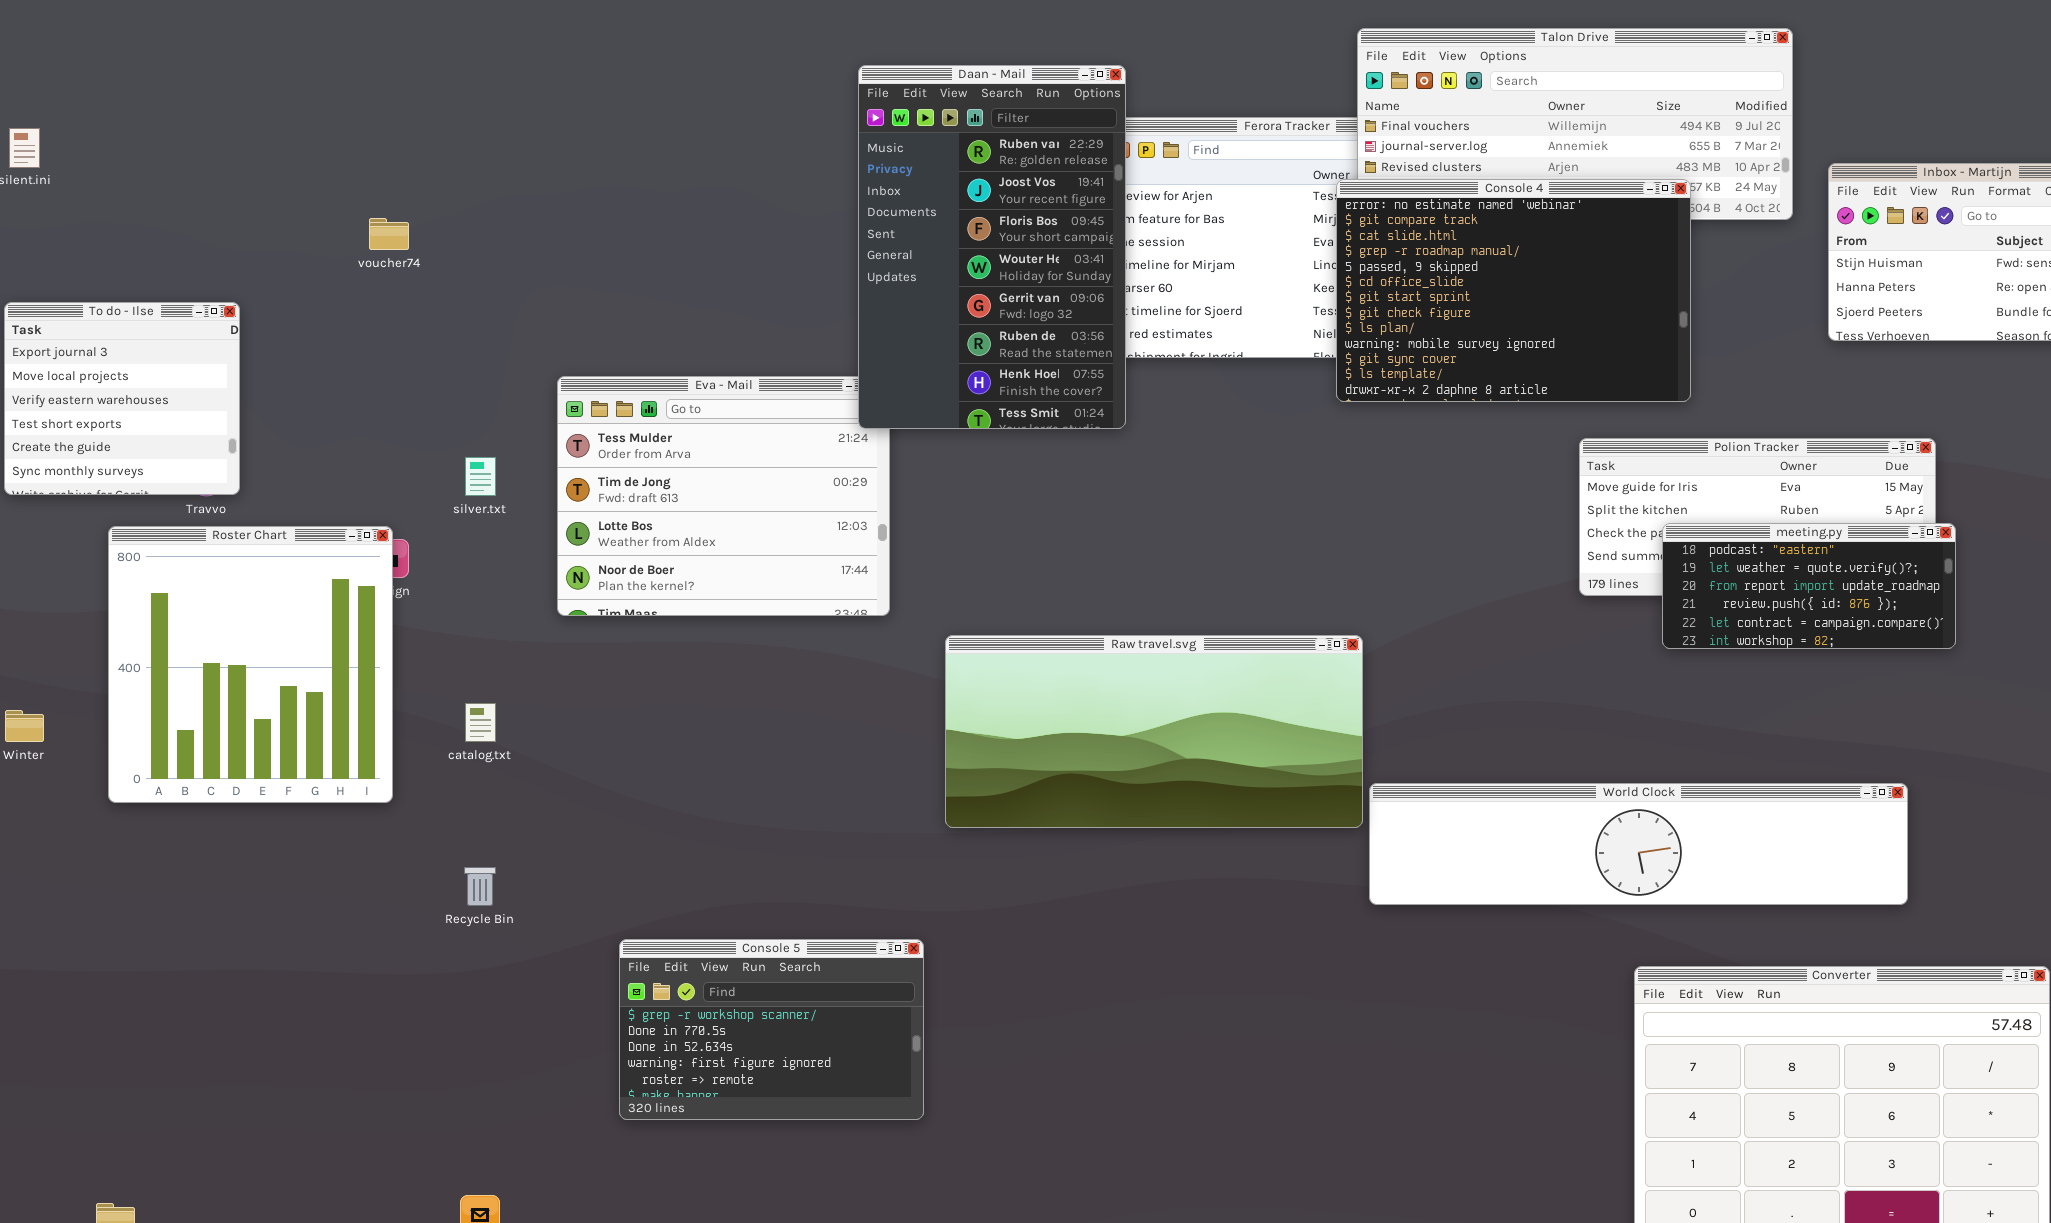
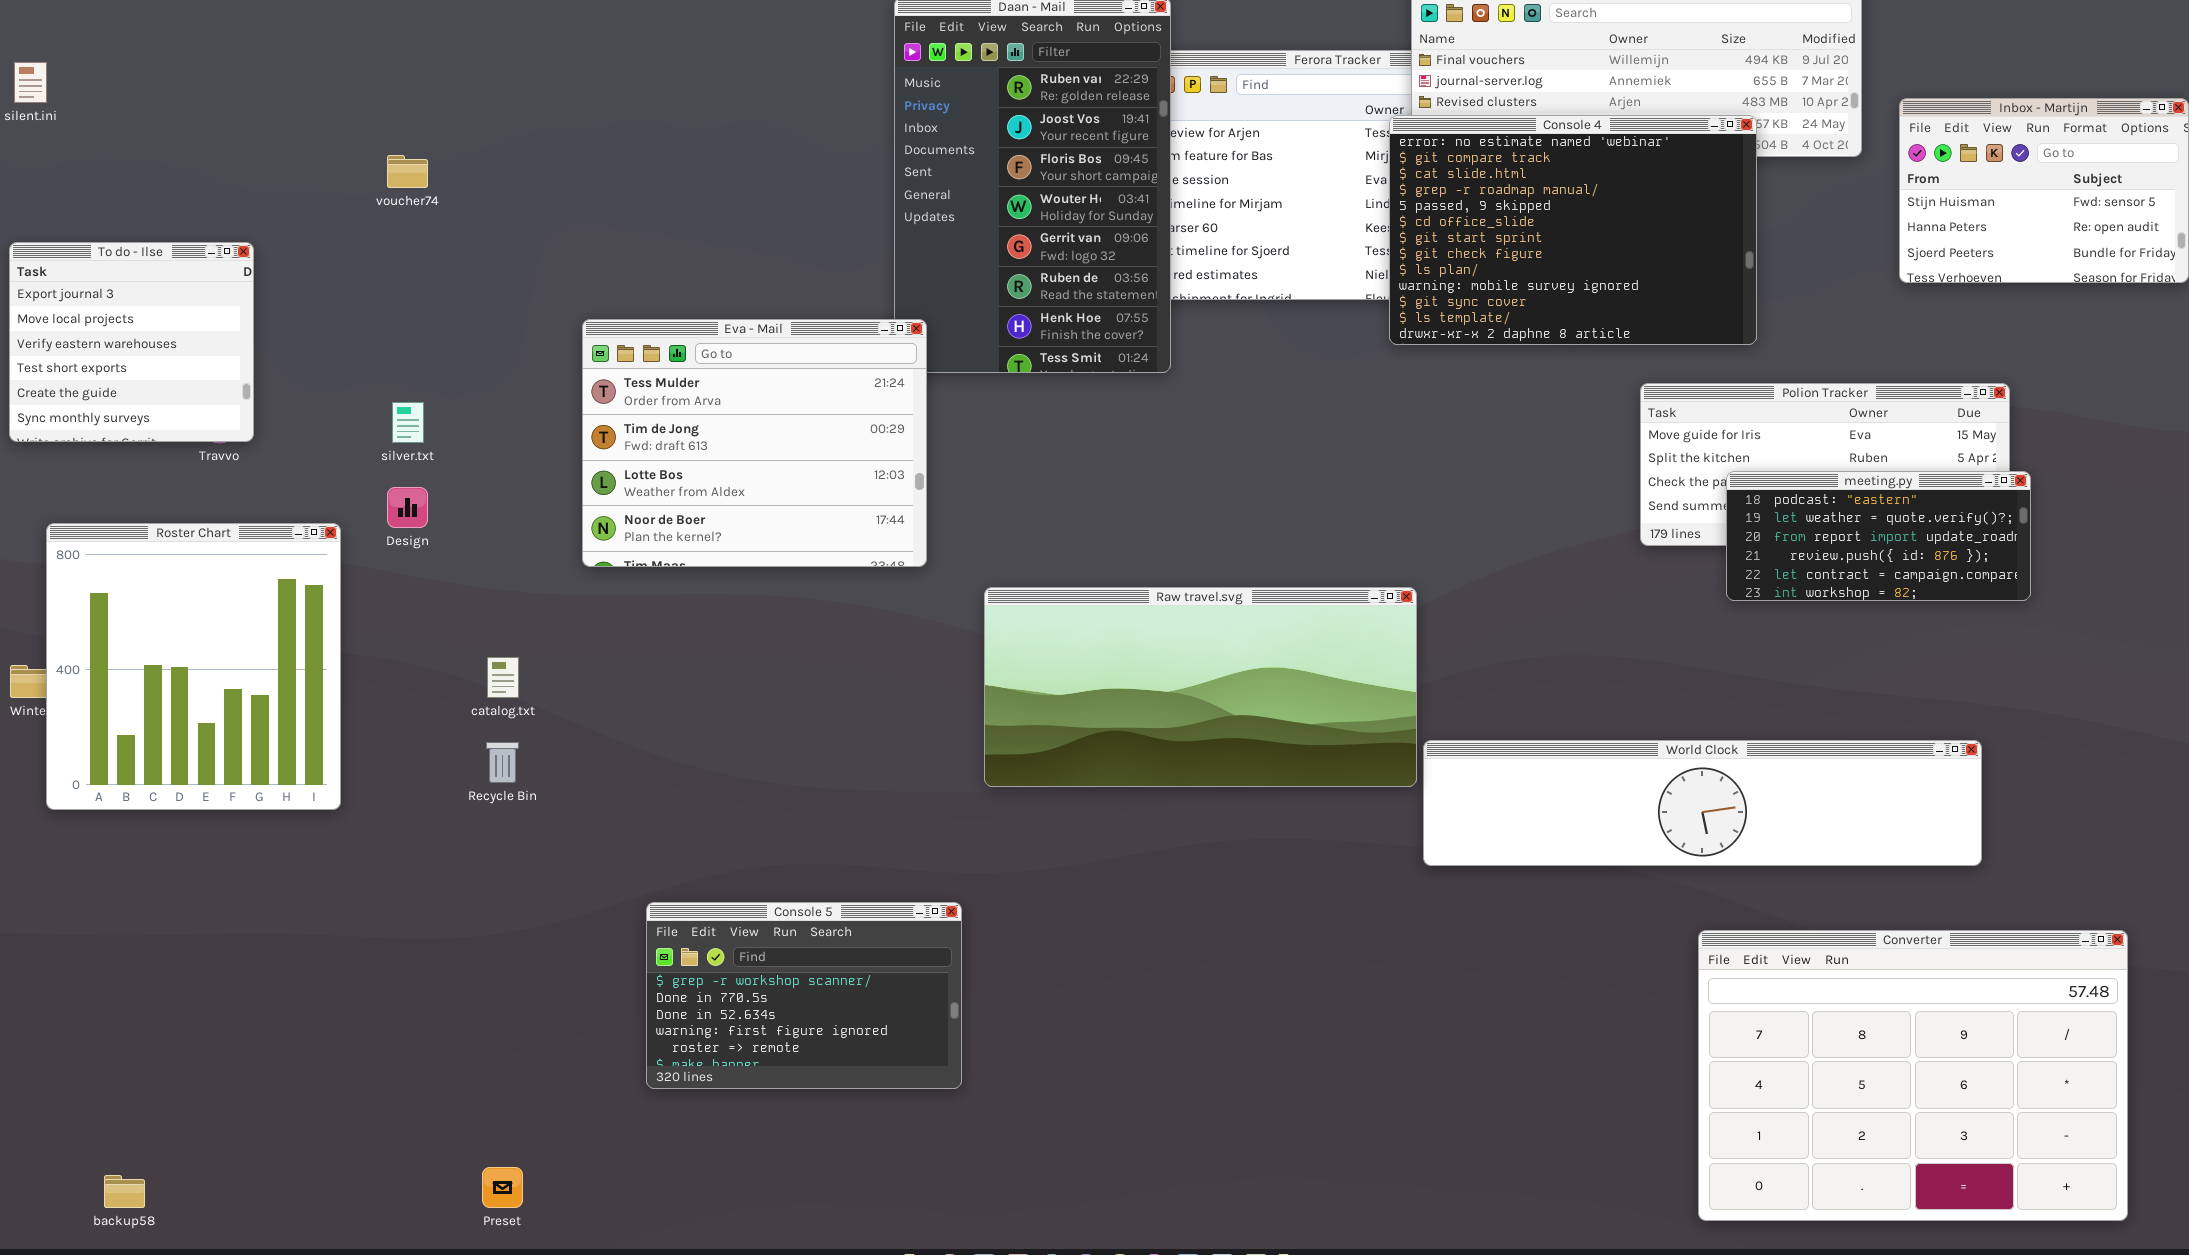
Eva - Mail: [557,376,890,616] -> [582,319,927,567], raised
silver.txt: [465,457,496,496] -> [392,402,424,443], moved
Roster Chart: [108,526,393,803] -> [46,523,341,810], moved
Recycle Bin: [464,867,496,906] -> [486,742,519,783], moved

